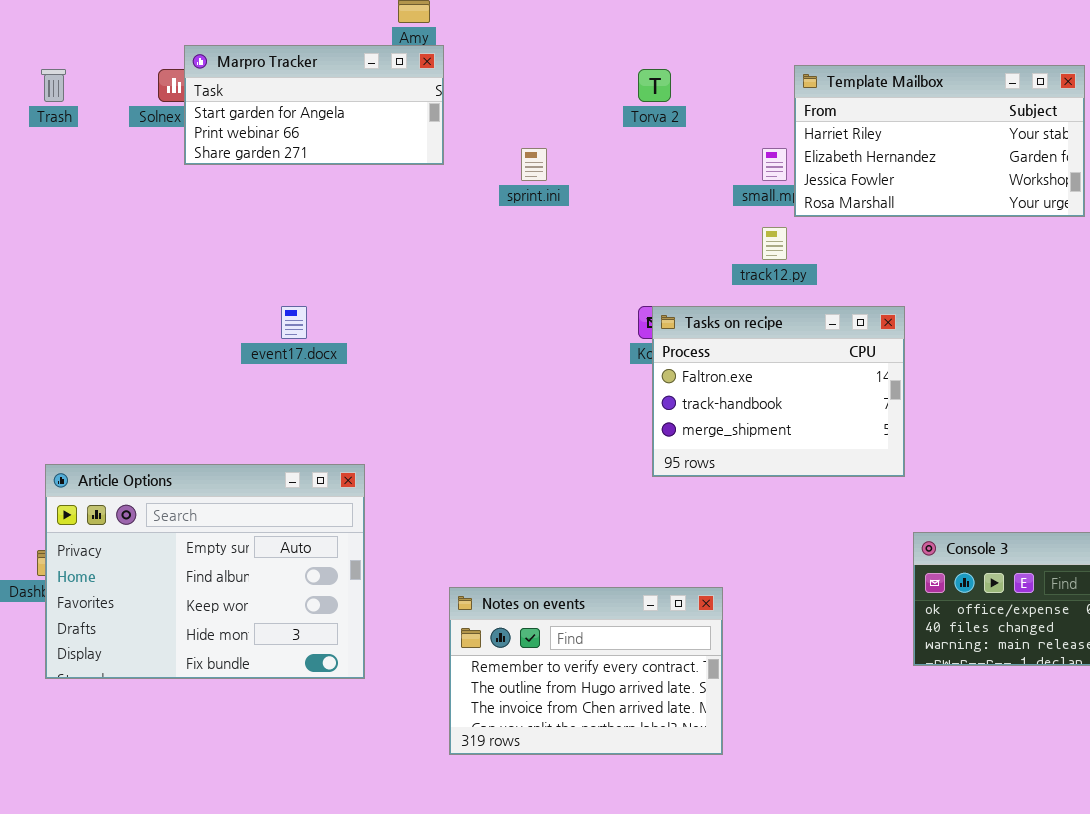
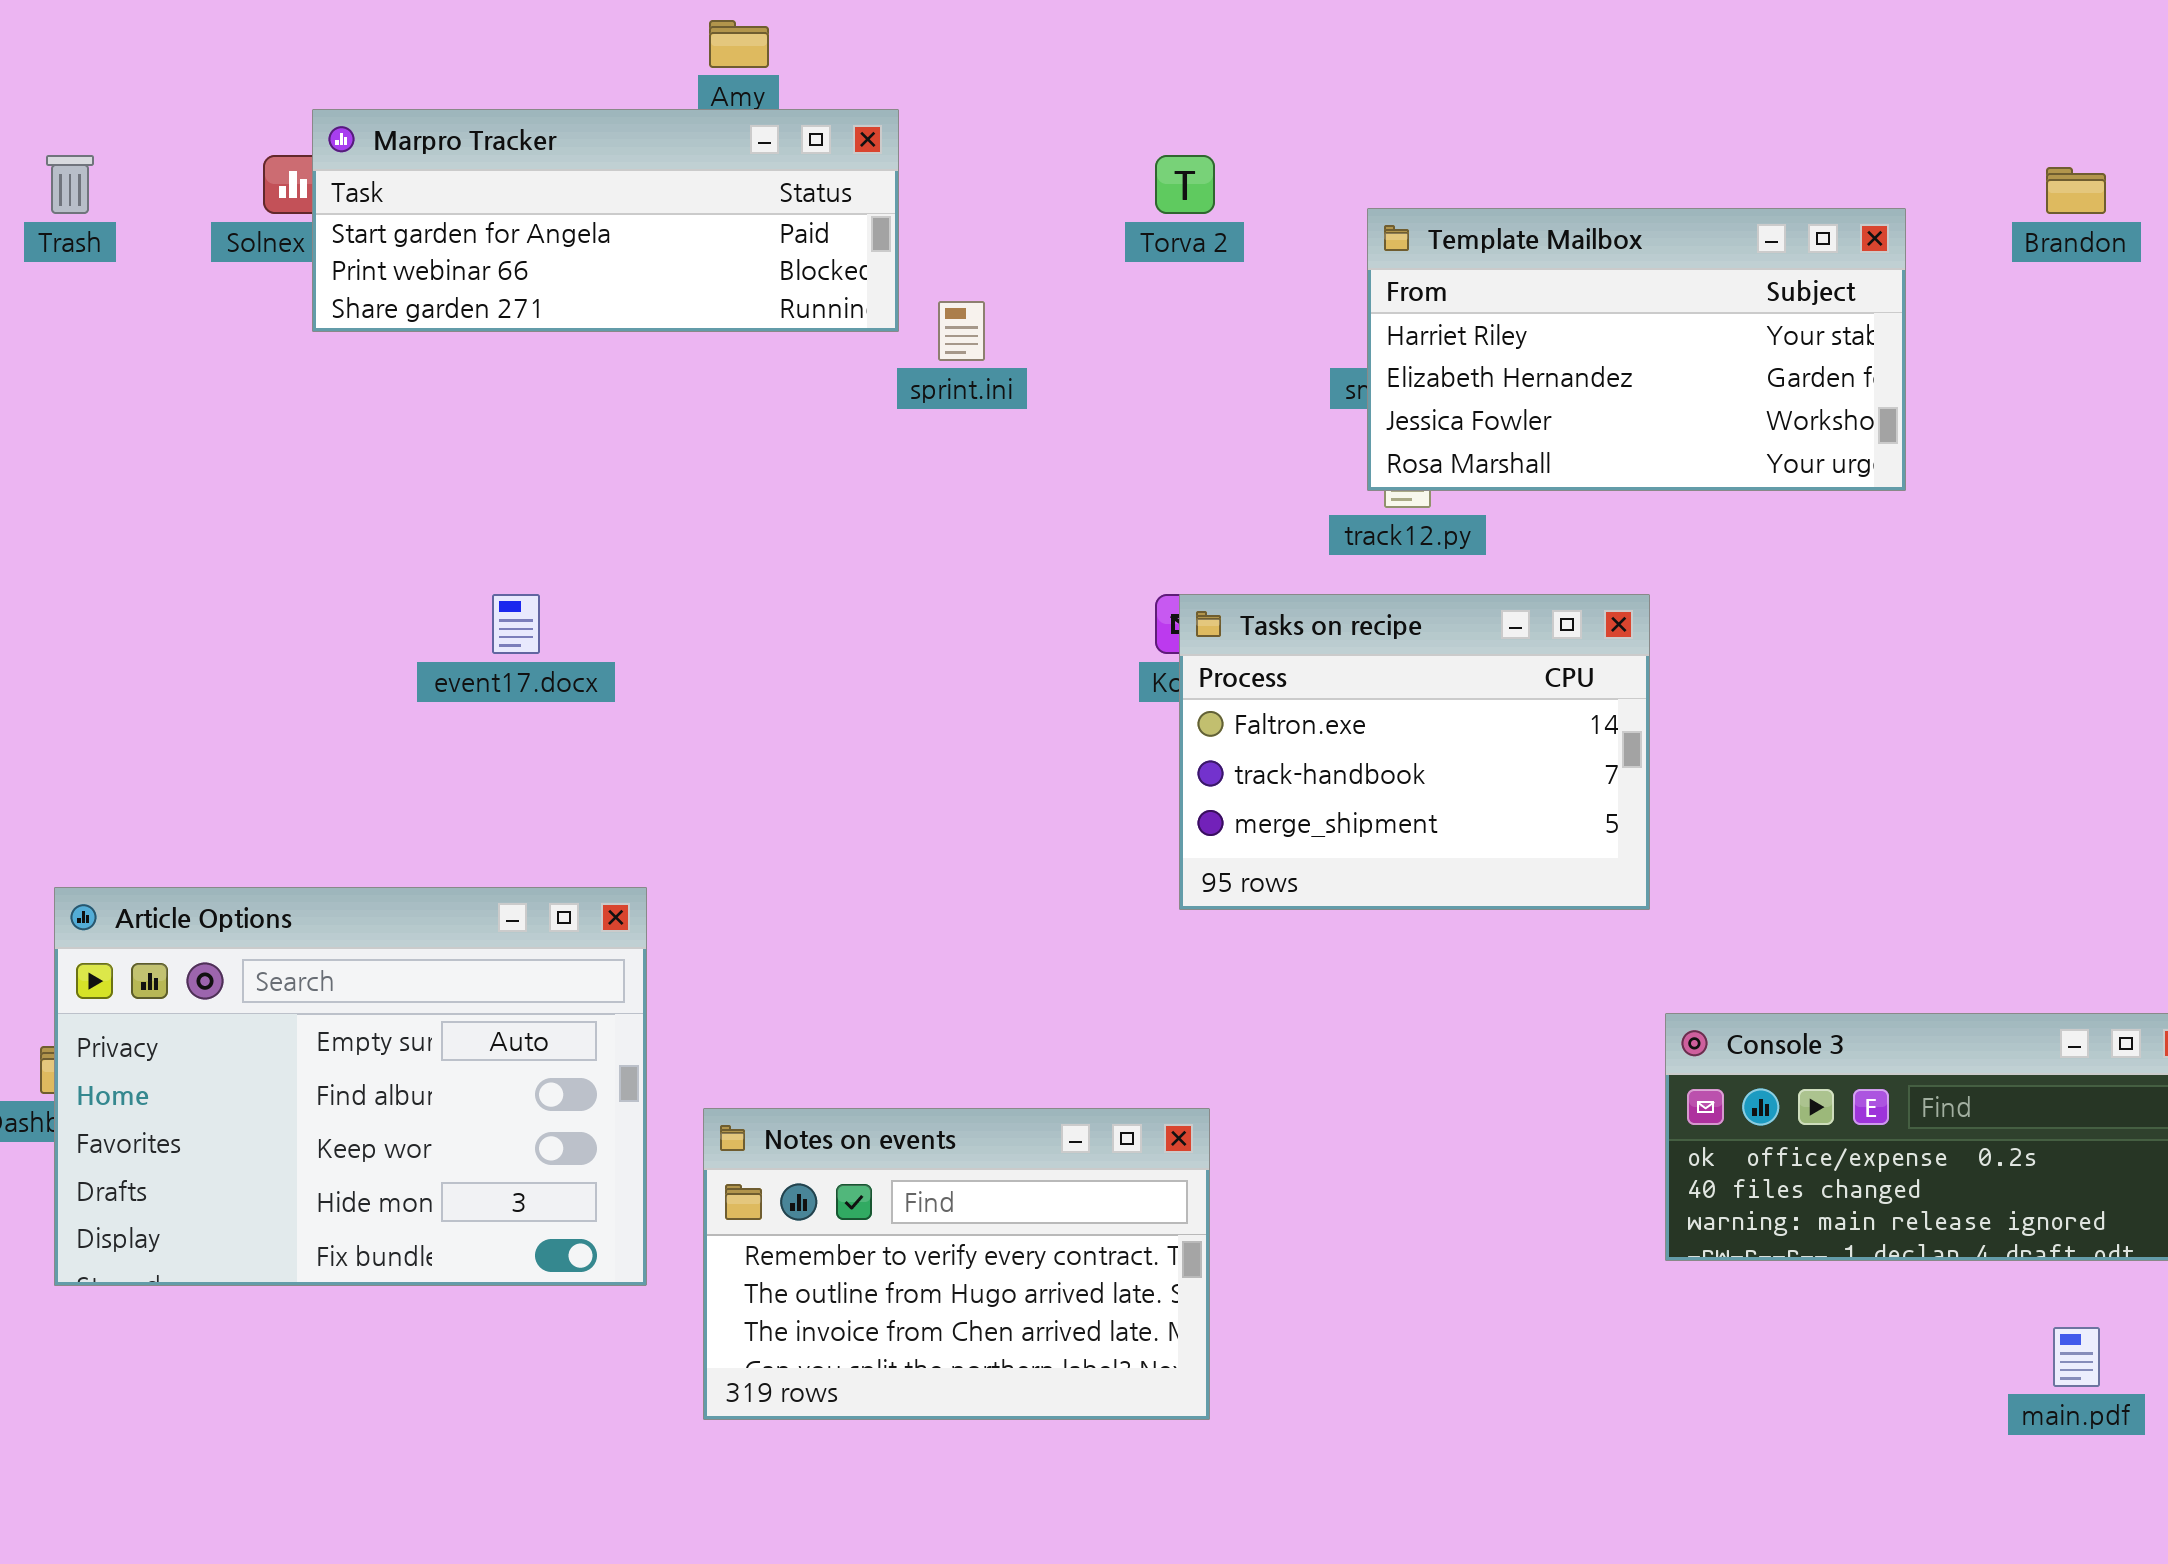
Marpro Tracker: [184,45,444,165] -> [312,109,899,332], resized
Template Mailbox: [794,65,1085,217] -> [1367,208,1906,491], moved
Notes on events: [449,587,723,755] -> [703,1108,1210,1420], moved

